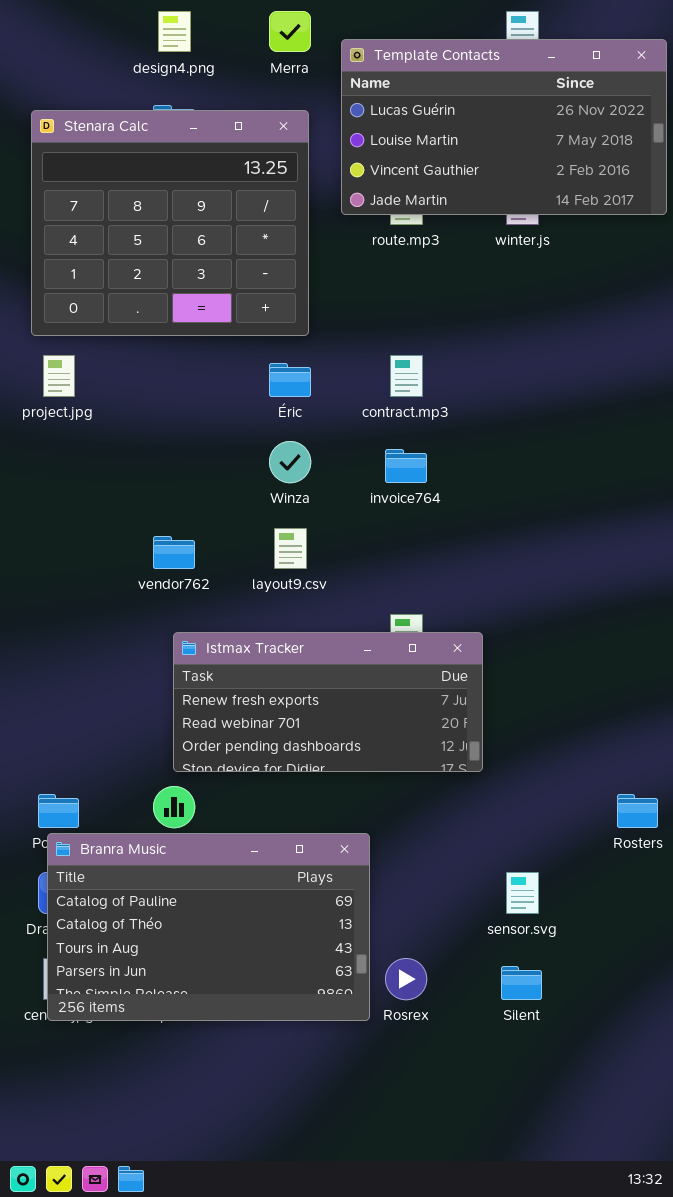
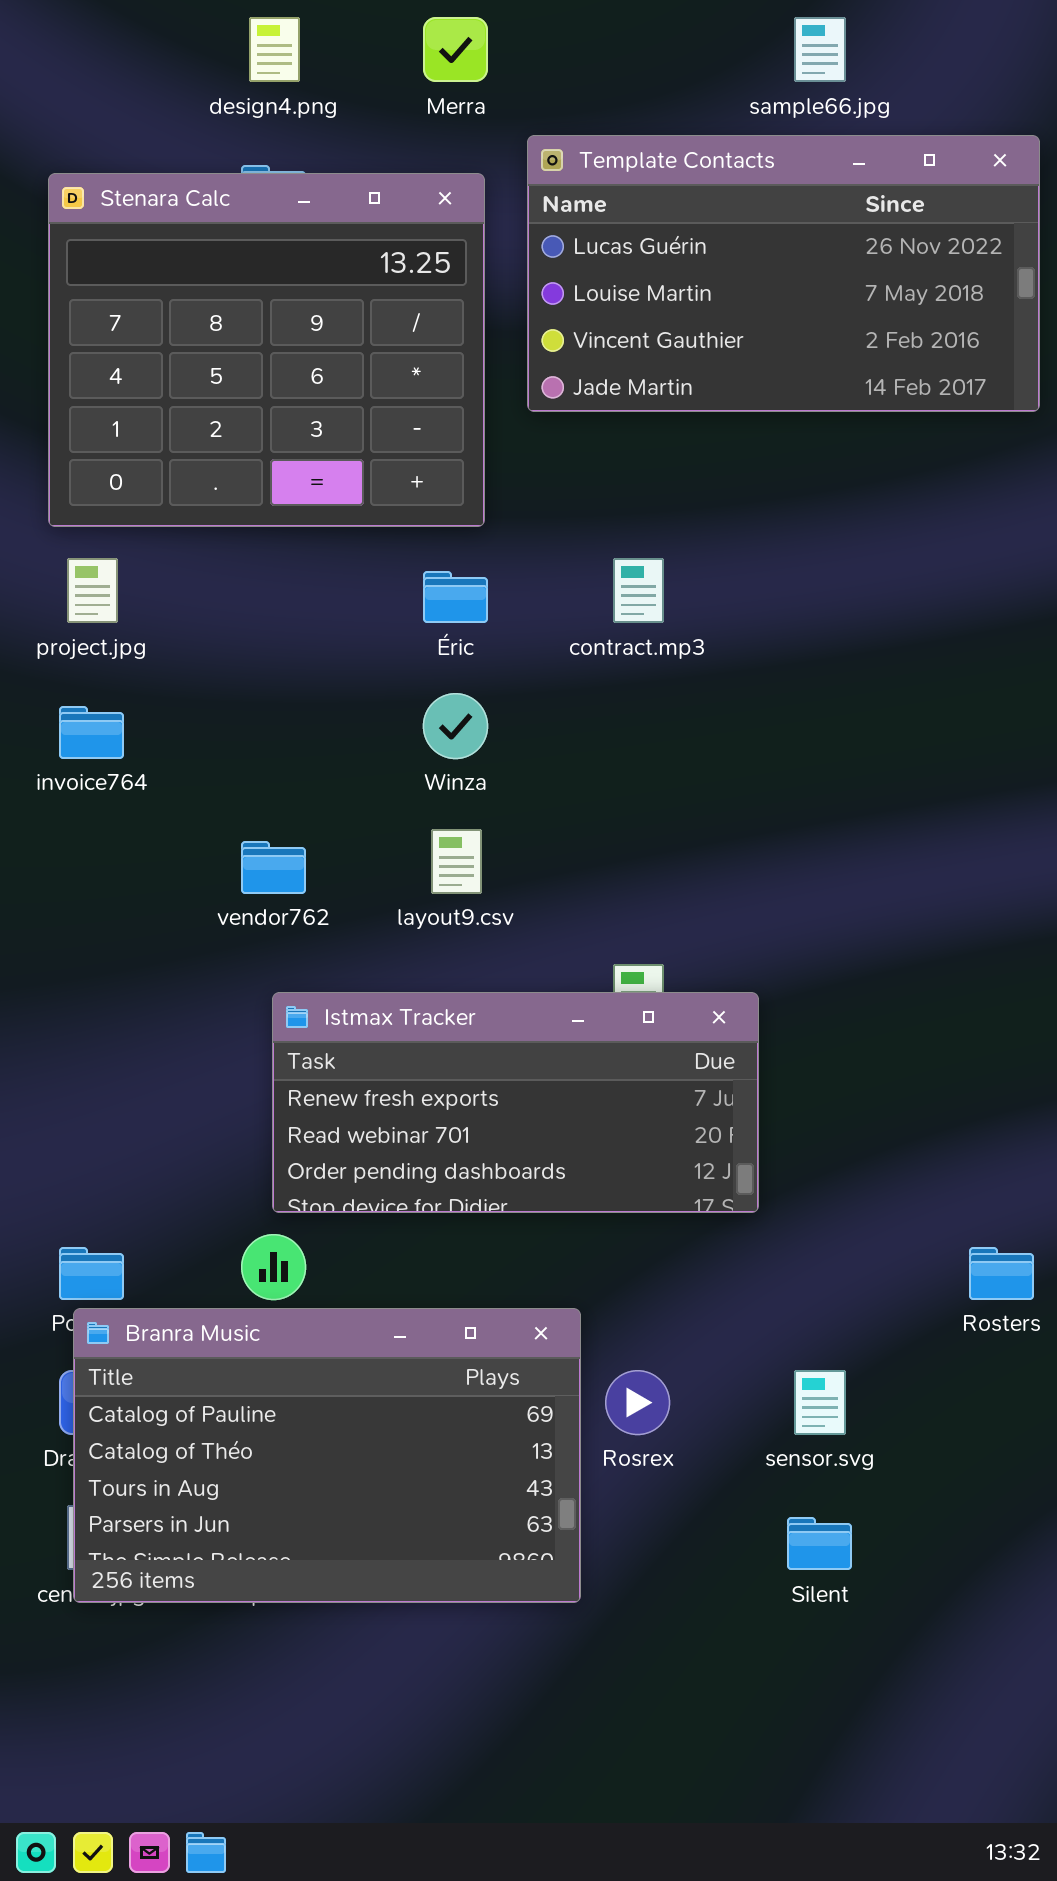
Template Contacts: [341,39,667,215] -> [527,135,1040,412], moved
invoice764: [385,449,427,483] -> [59,706,124,759], moved
Rosrex: [385,958,427,1000] -> [605,1370,670,1435], moved

